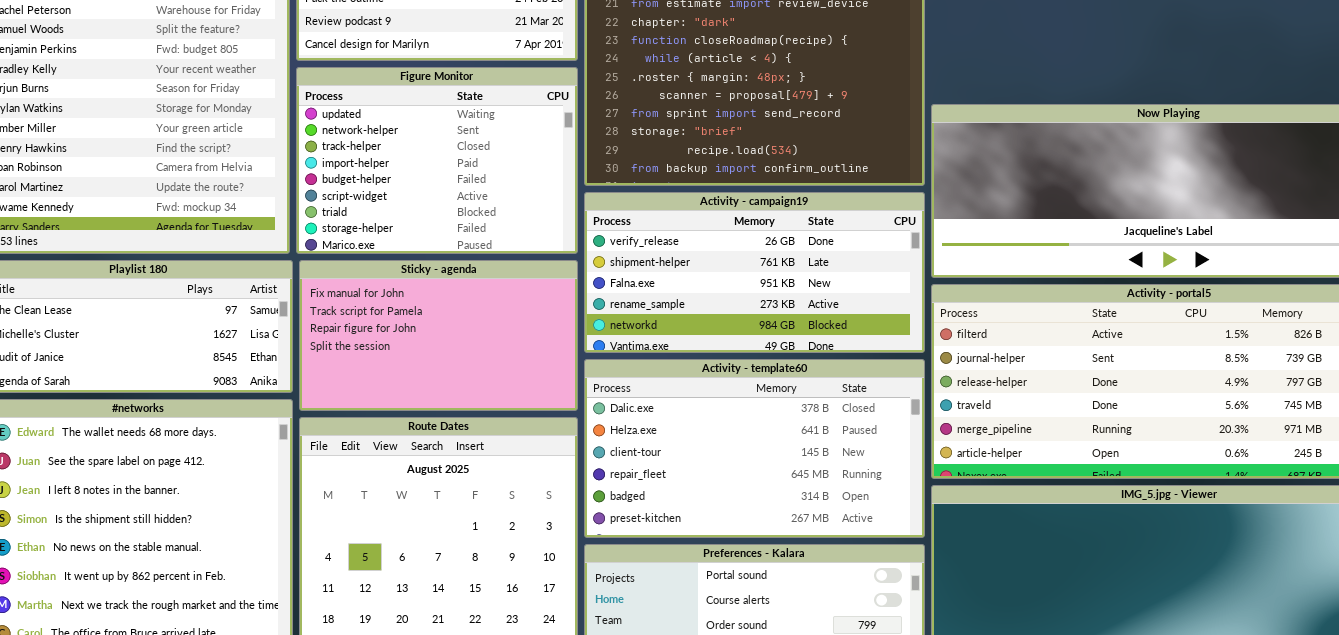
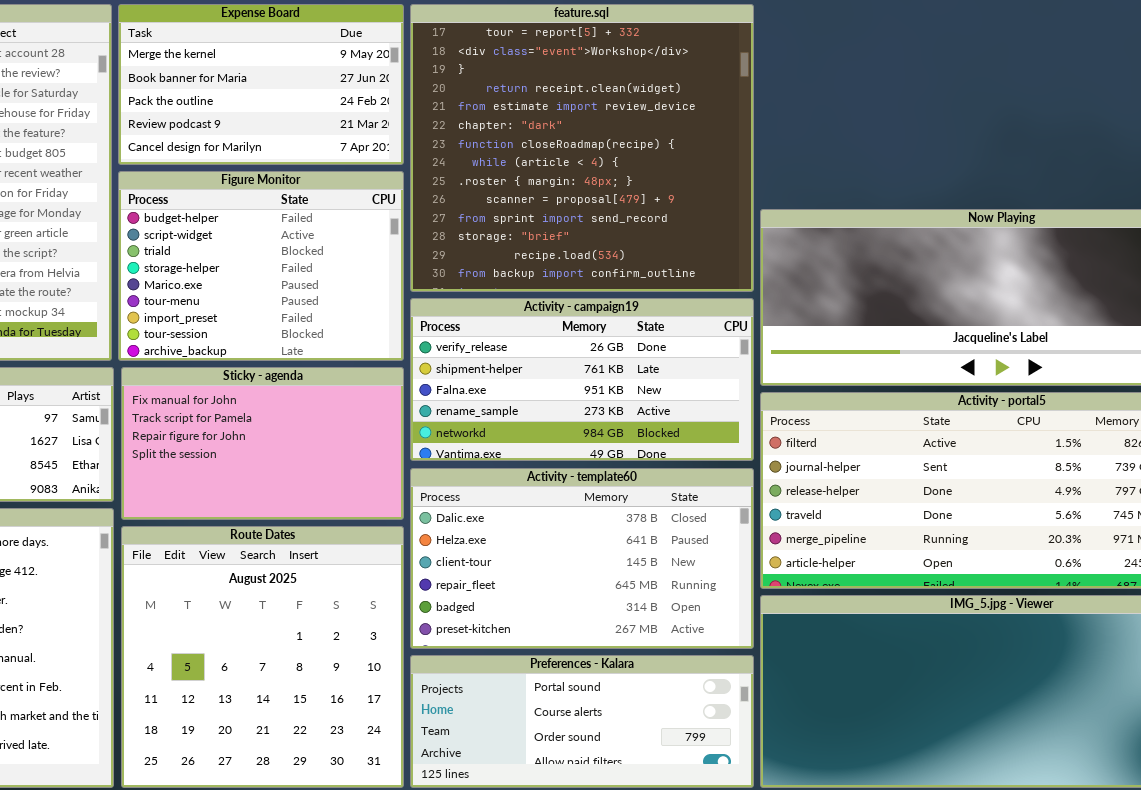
Figure Monitor: [296,67,578,254] -> [118,171,404,361], scrolled down 4 rows

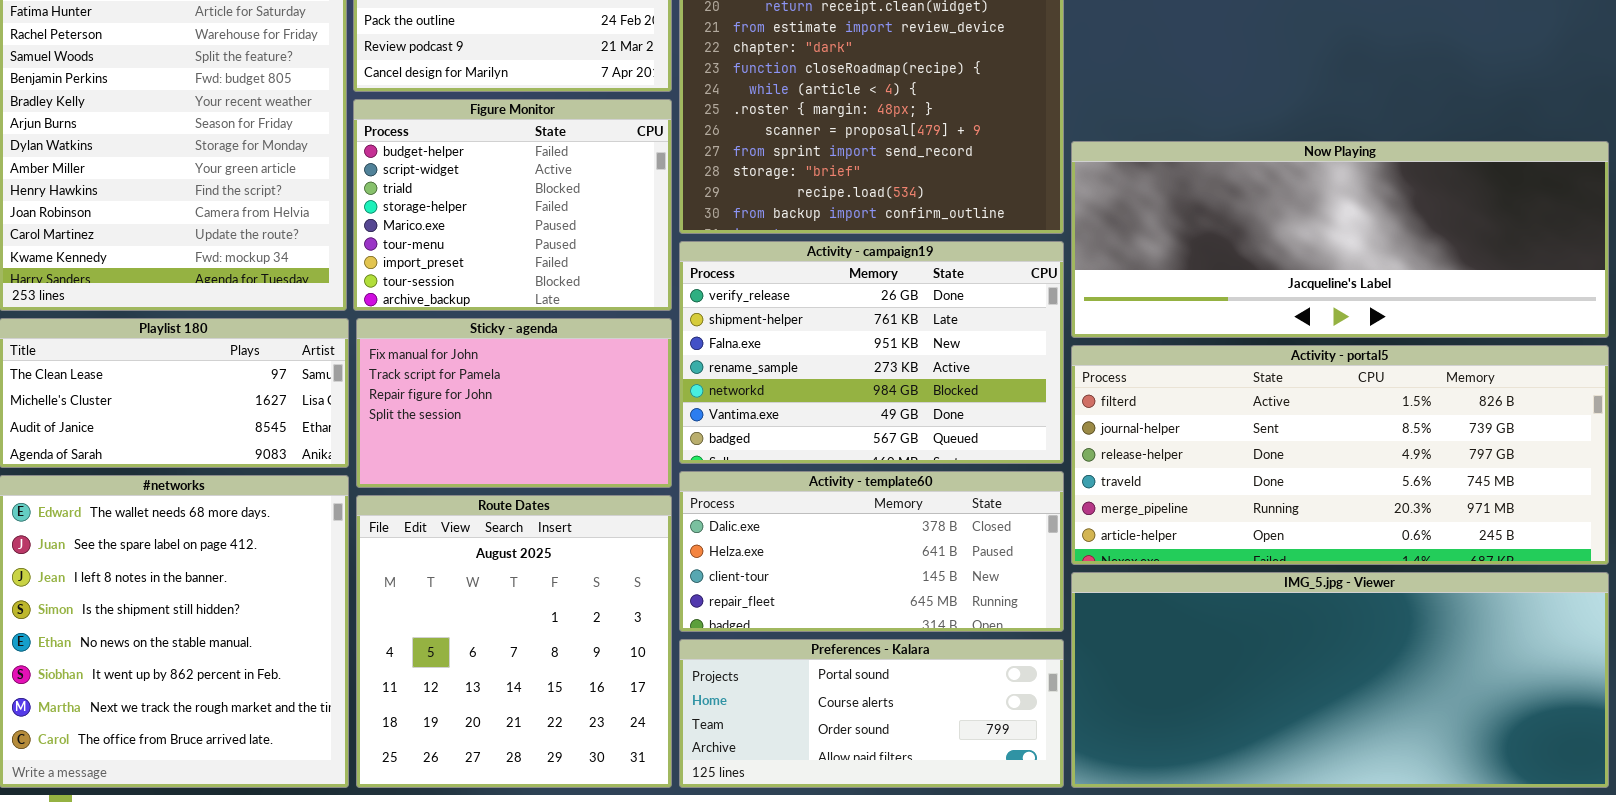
Activity - campaign19: [410,298,754,461] -> [679,241,1064,464], resized
Activity - template60: [410,468,754,649] -> [679,471,1064,632], resized

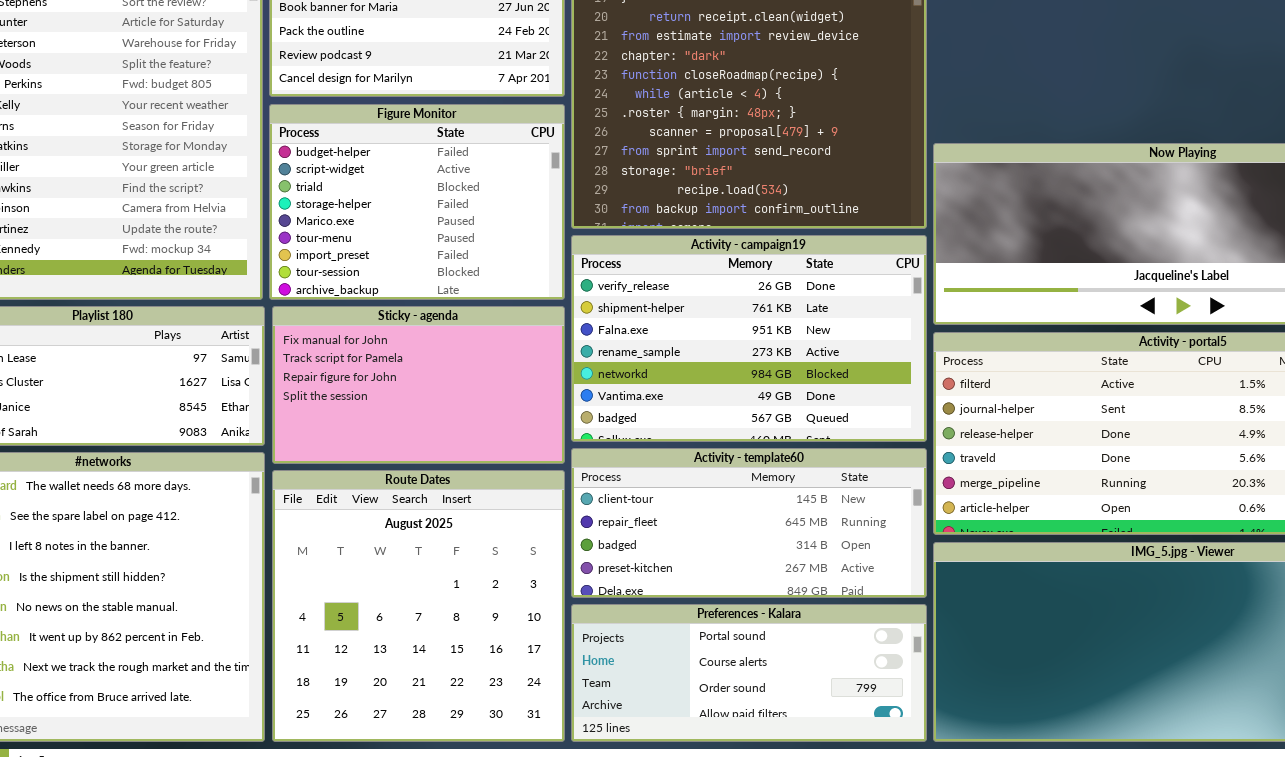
Activity - template60: [679,471,1064,632] -> [571,448,927,598], scrolled down 2 rows

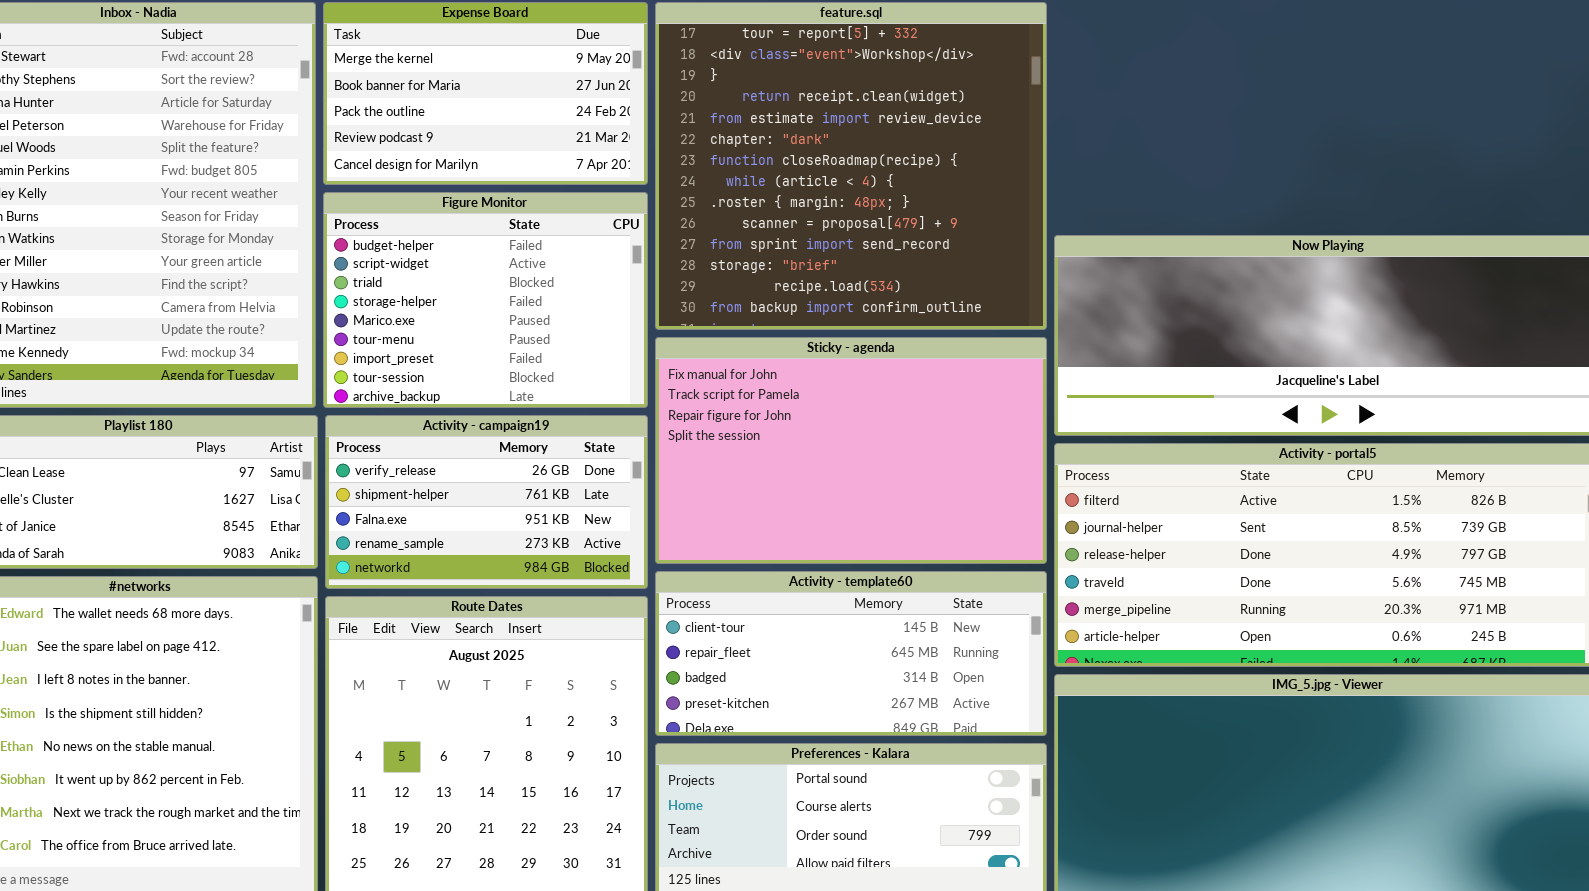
Activity - campaign19: [571,235,927,442] -> [325,415,648,589], moved, resized
Sticky - agenda: [272,306,565,464] -> [655,337,1047,564], moved, resized

